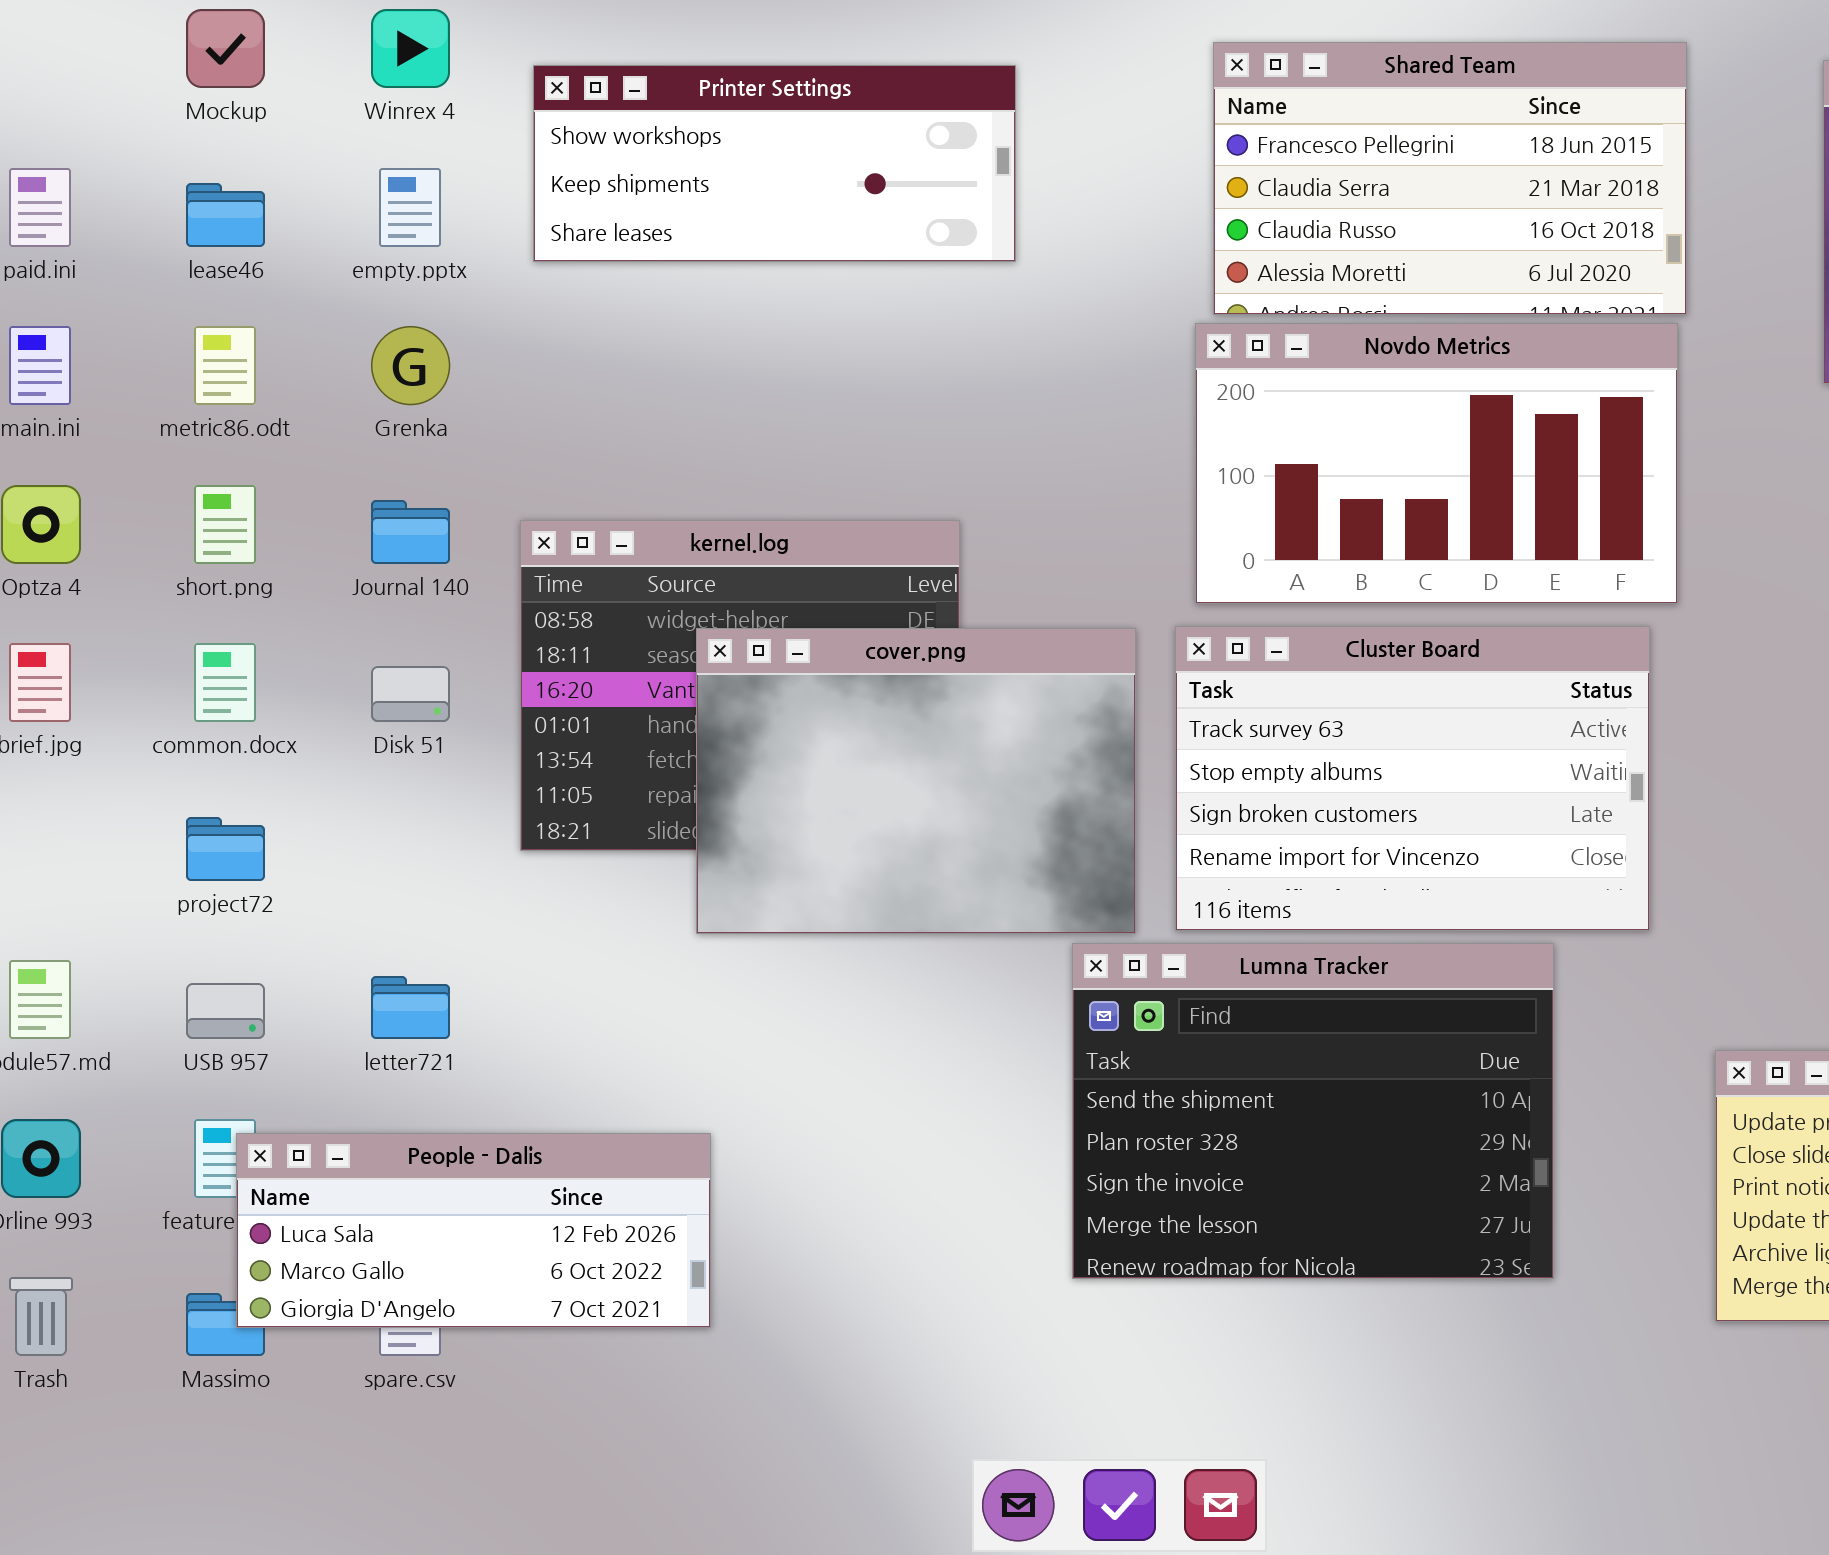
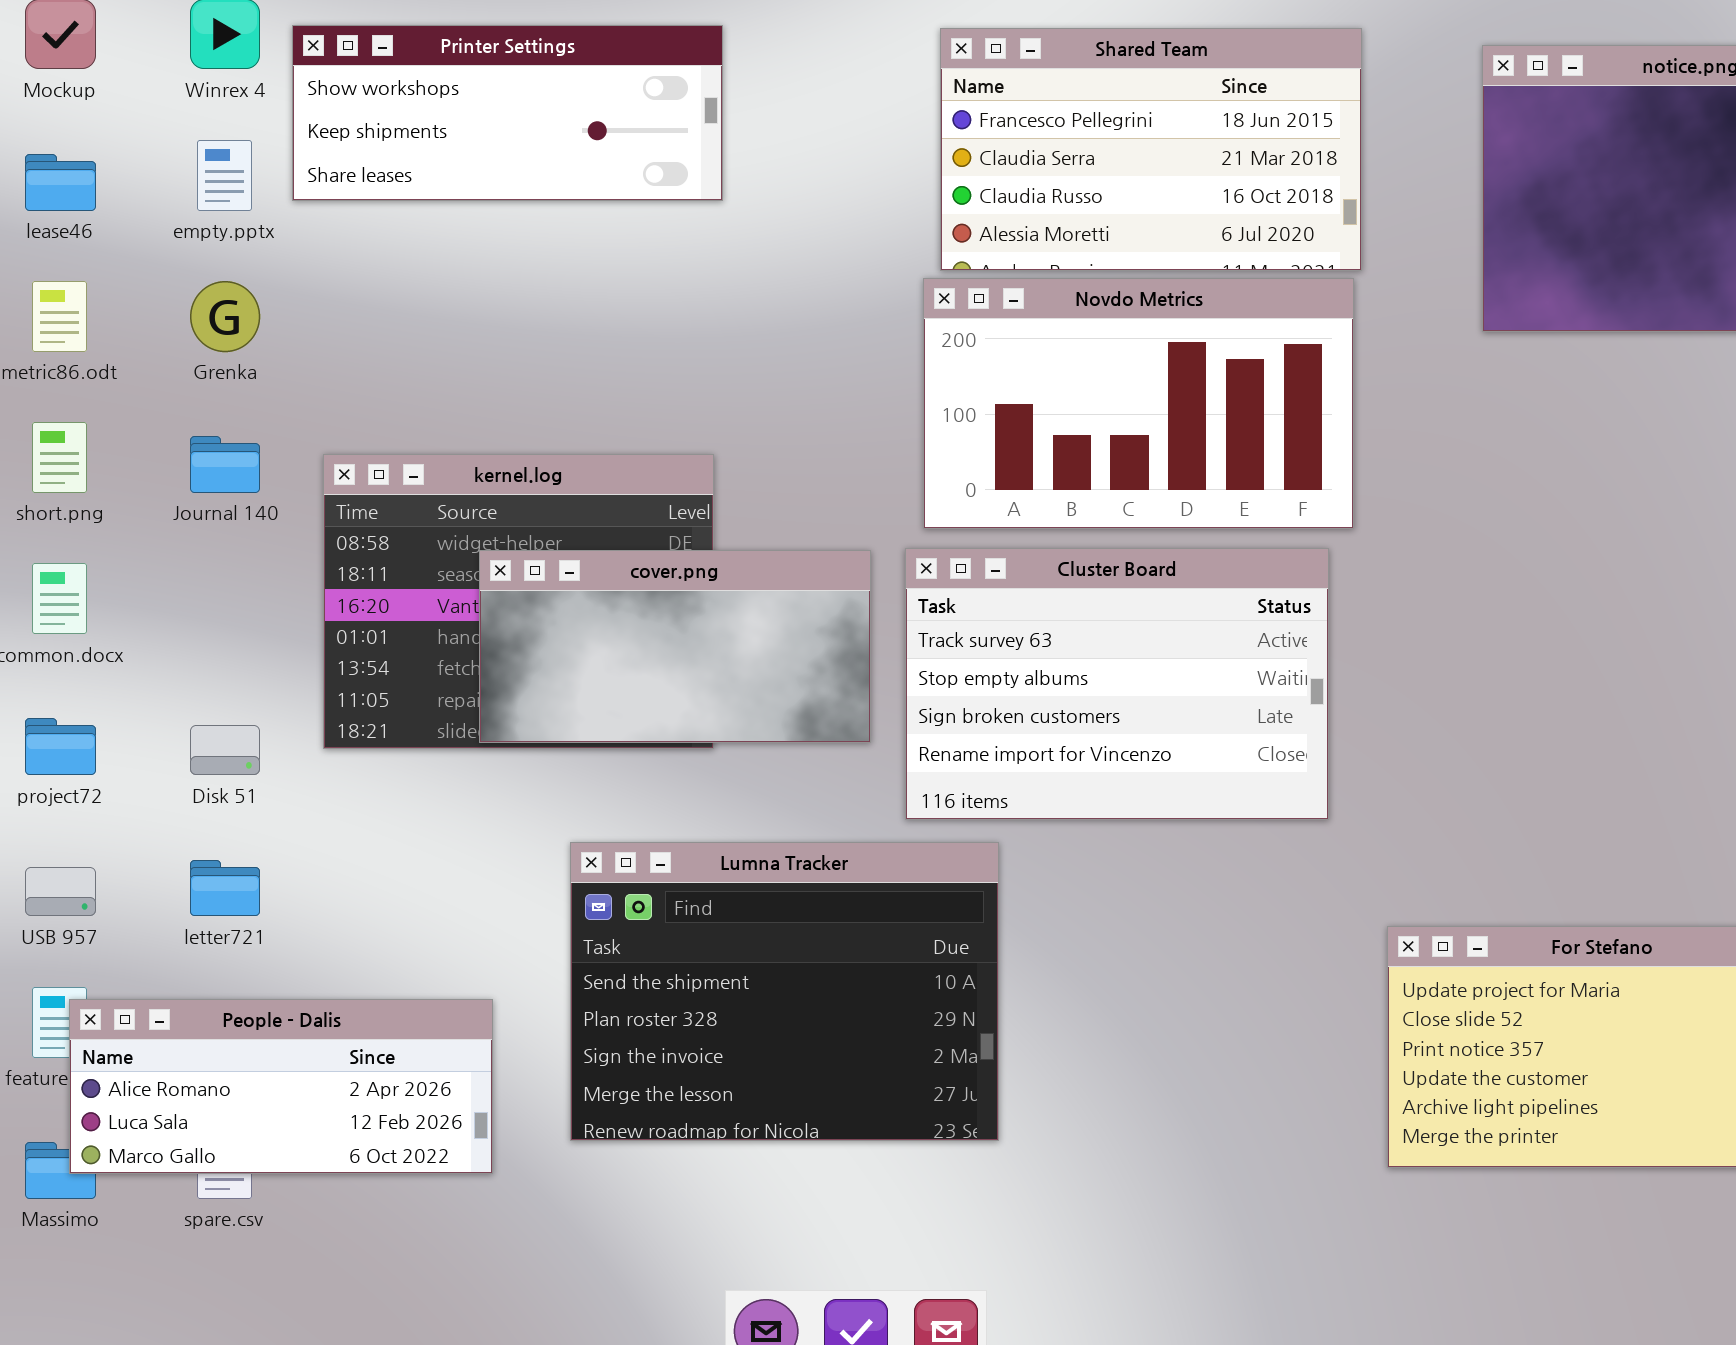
Printer Settings: [533,65,1016,262] -> [292,25,723,201], moved
cover.png: [696,628,1136,934] -> [479,550,871,743], resized
Disk 51: [371,666,450,722] -> [190,725,260,775], moved
Lumna Tracker: [1072,943,1554,1279] -> [570,842,999,1141], moved
People - Dalis: [236,1133,711,1328] -> [69,999,493,1174], scrolled up 1 row

